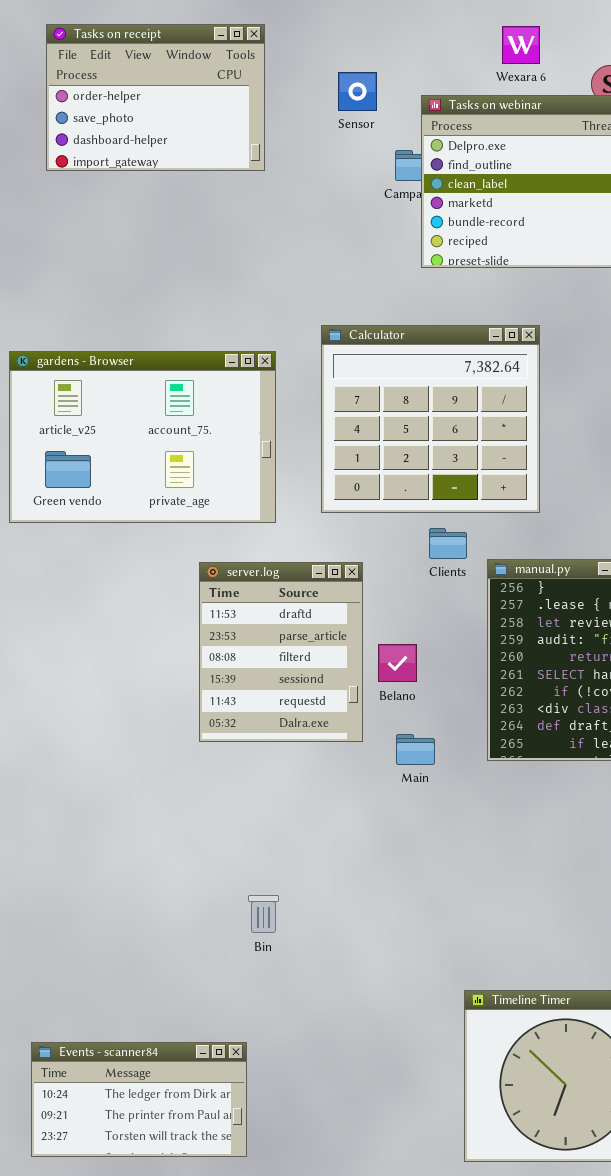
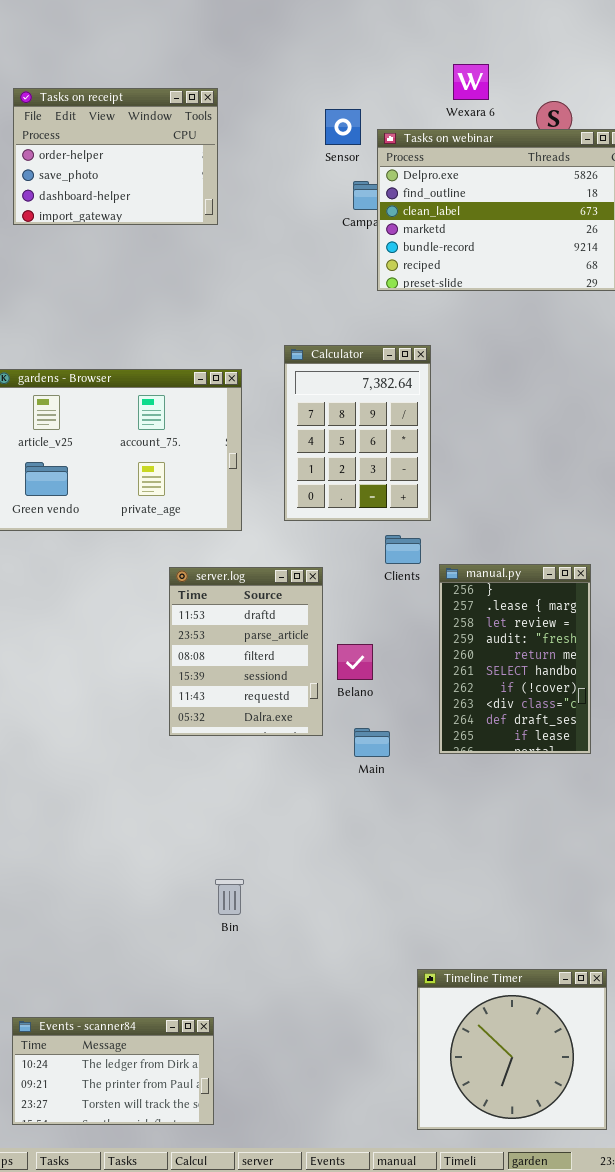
Tasks on receipt: [46,24,265,171] -> [13,88,218,225], moved
Sensor: [338,72,377,111] -> [325,109,361,145], moved
Calculator: [321,325,540,513] -> [284,345,431,521], resized

